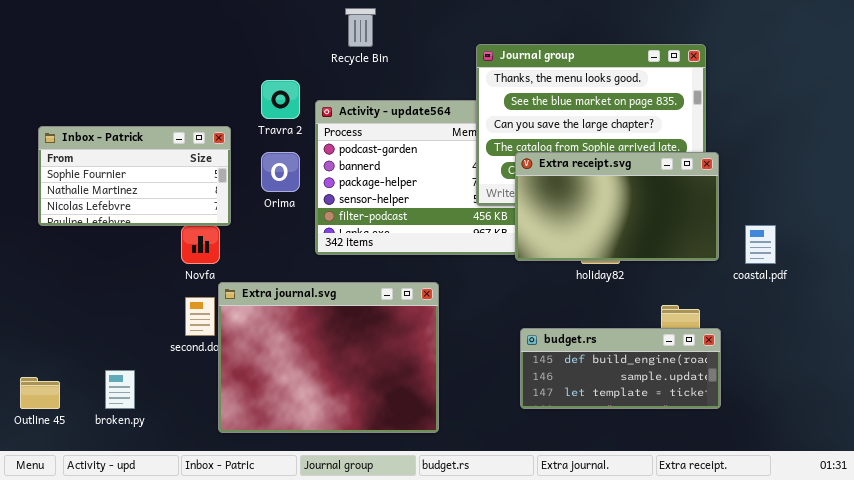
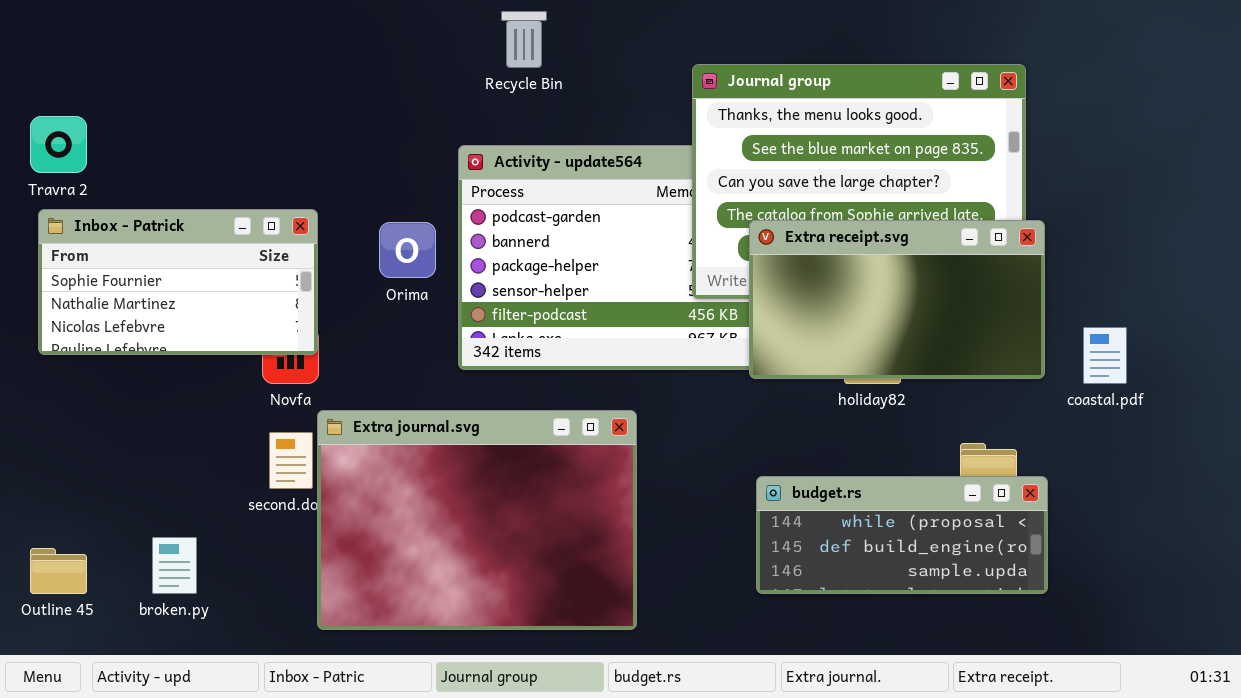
Travra 2: [261,80,300,119] -> [30,116,87,173], moved
Inbox - Patrick: [38,126,231,226] -> [38,209,318,355], moved
budget.rs: [520,328,721,409] -> [756,476,1048,594], scrolled up 1 row

